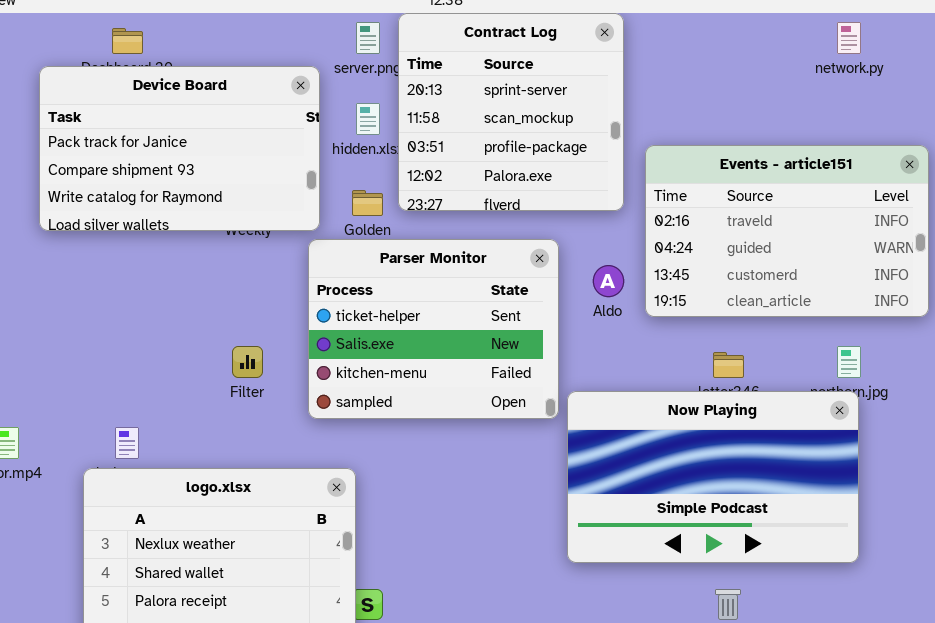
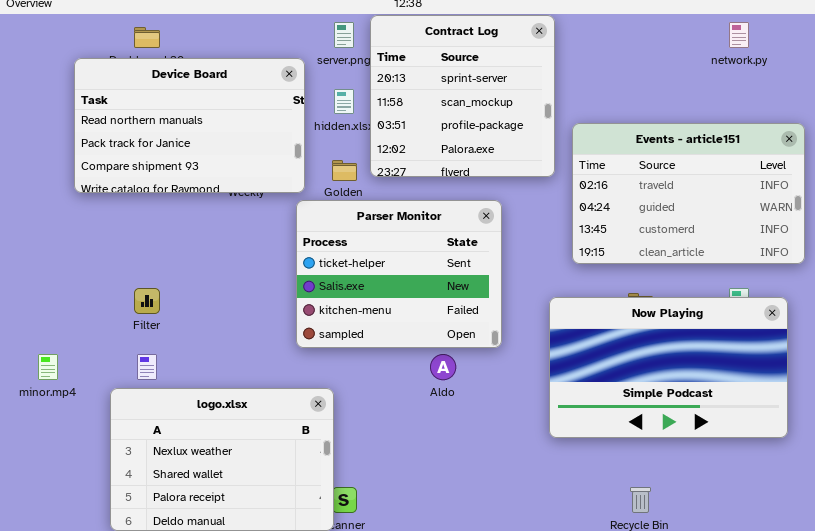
Device Board: [39,66,320,231] -> [74,58,305,193], scrolled up 1 row
Aldo: [593,265,624,297] -> [430,354,456,380], moved
Filter: [232,346,263,378] -> [134,288,160,314], moved
Now Playing: [567,391,859,563] -> [549,297,788,438], moved

